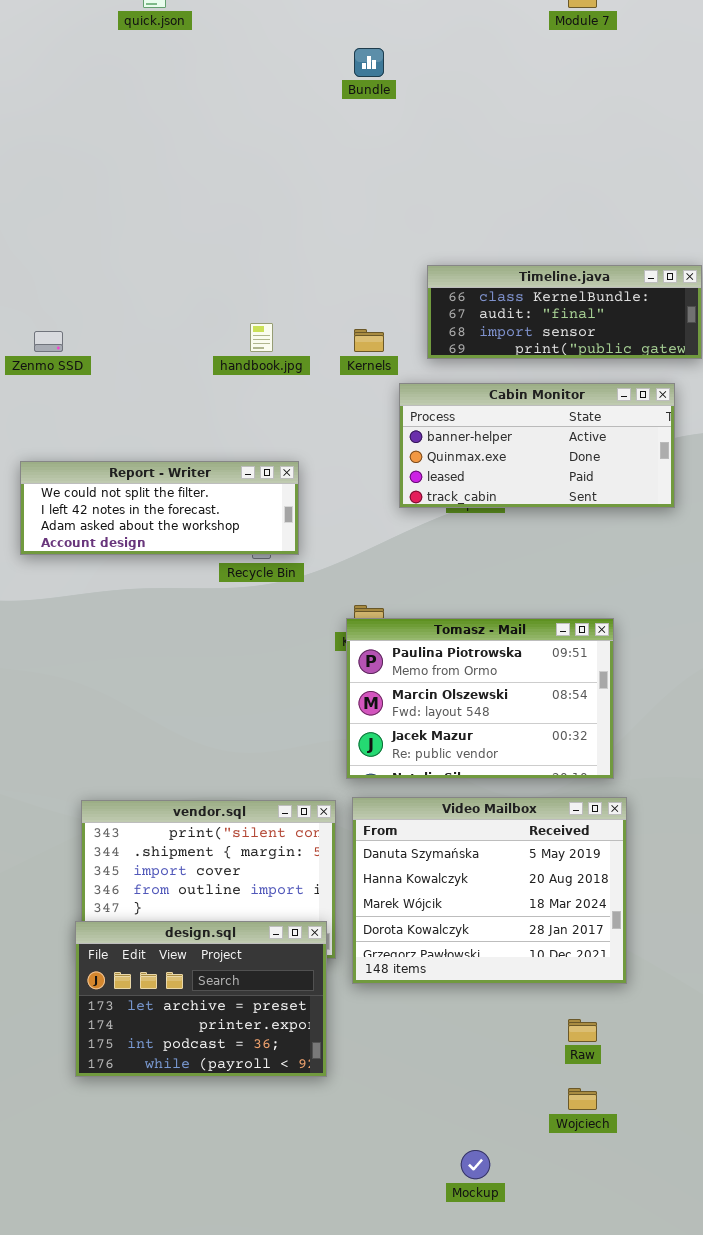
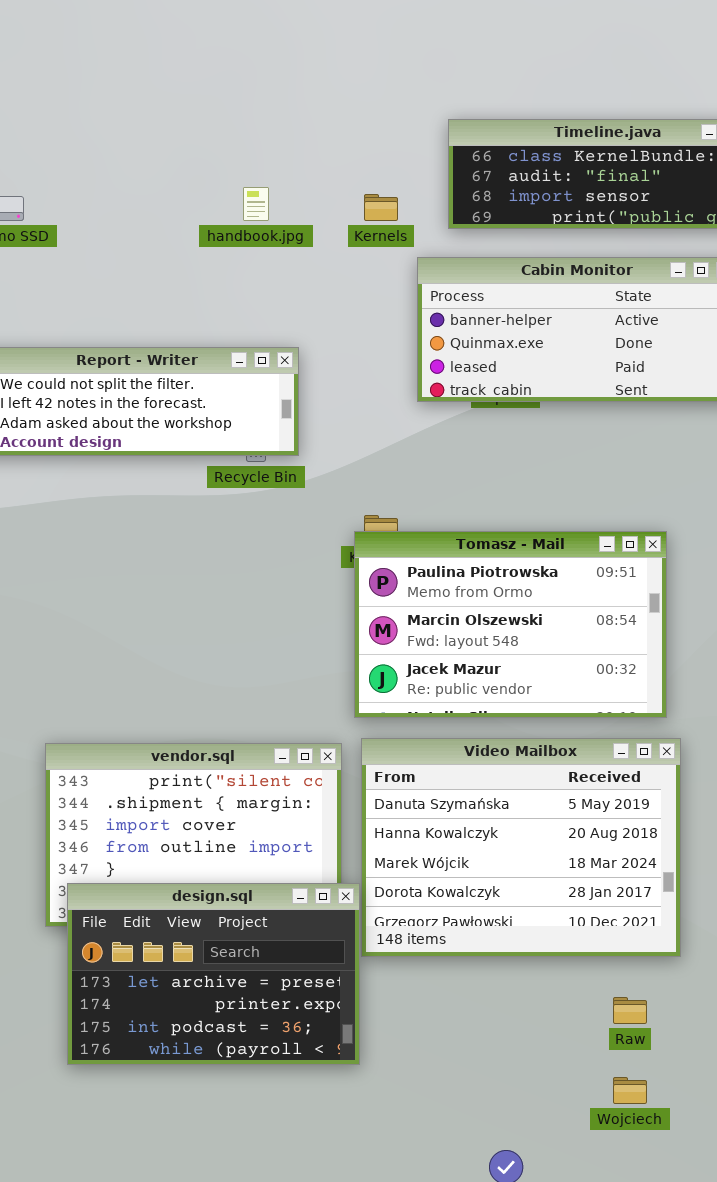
design.sql: [75,921,327,1077] -> [67,883,360,1065], moved

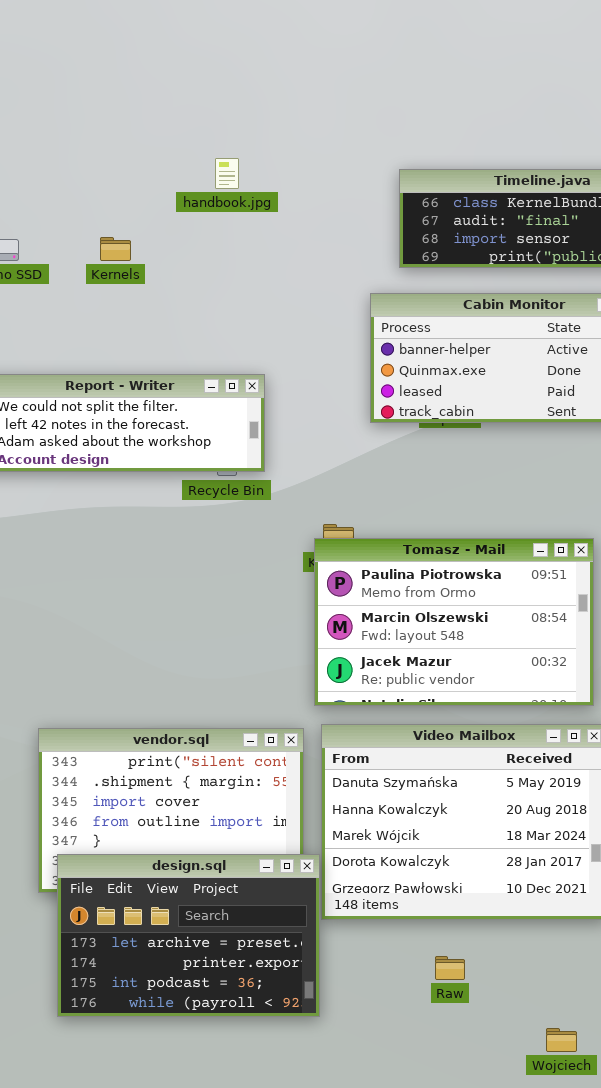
handbook.jpg: [243,187,269,221] -> [215,158,239,189], moved
Kernels: [364,194,398,221] -> [100,237,131,261], moved
Raw: [613,997,647,1024] -> [435,956,465,980], moved

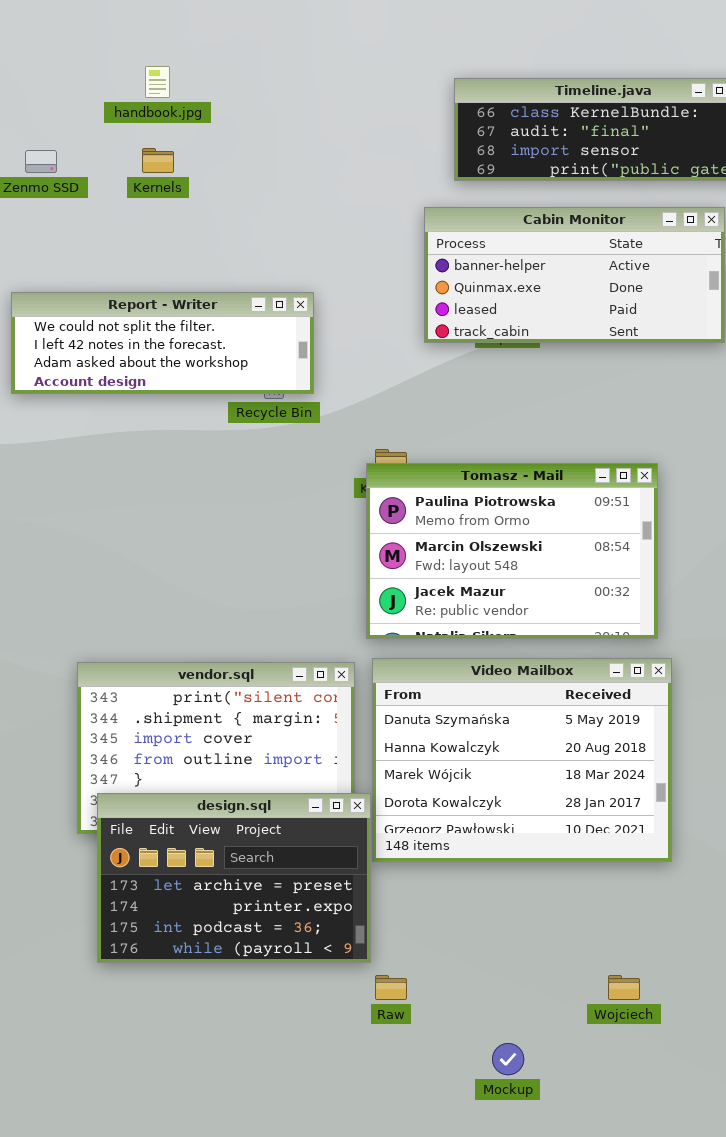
handbook.jpg: [215,158,239,189] -> [145,66,170,98], moved
Raw: [435,956,465,980] -> [375,975,407,1000], moved

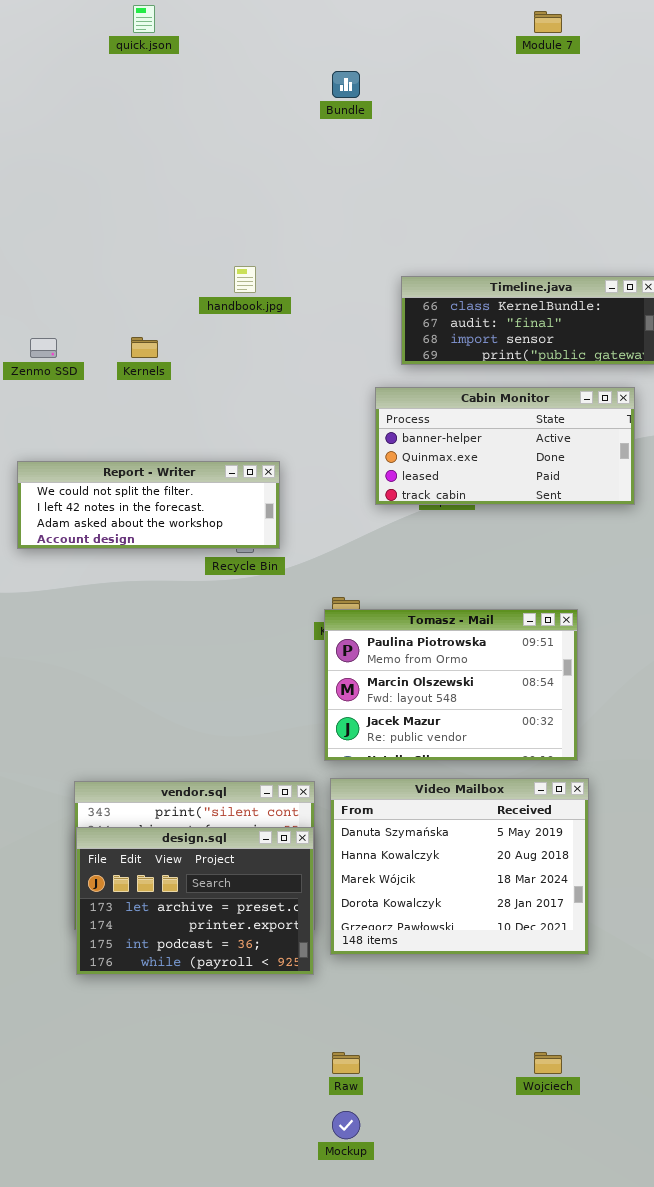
handbook.jpg: [145,66,170,98] -> [234,266,256,293], moved
design.sql: [97,793,371,963] -> [76,827,314,975], moved
Mockup: [492,1043,524,1075] -> [332,1111,360,1139], moved

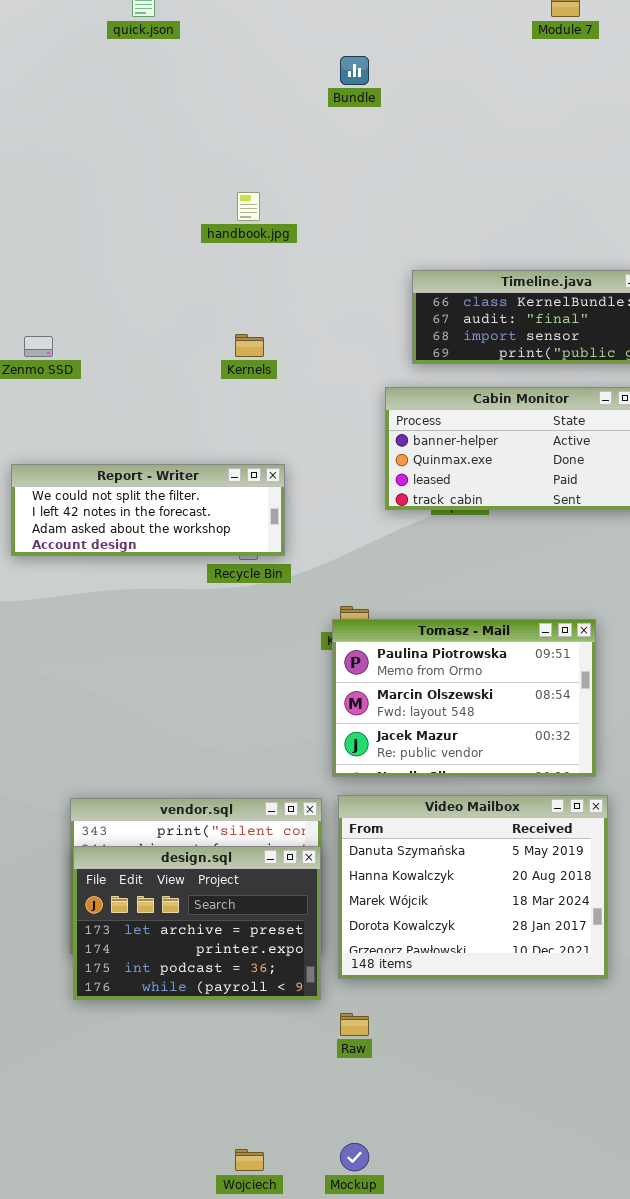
handbook.jpg: [234,266,256,293] -> [237,192,260,221], moved
Kernels: [131,337,158,358] -> [235,334,264,357], moved
Raw: [332,1052,360,1074] -> [340,1013,369,1036], moved
Wojciech: [534,1052,562,1074] -> [235,1149,264,1171], moved

